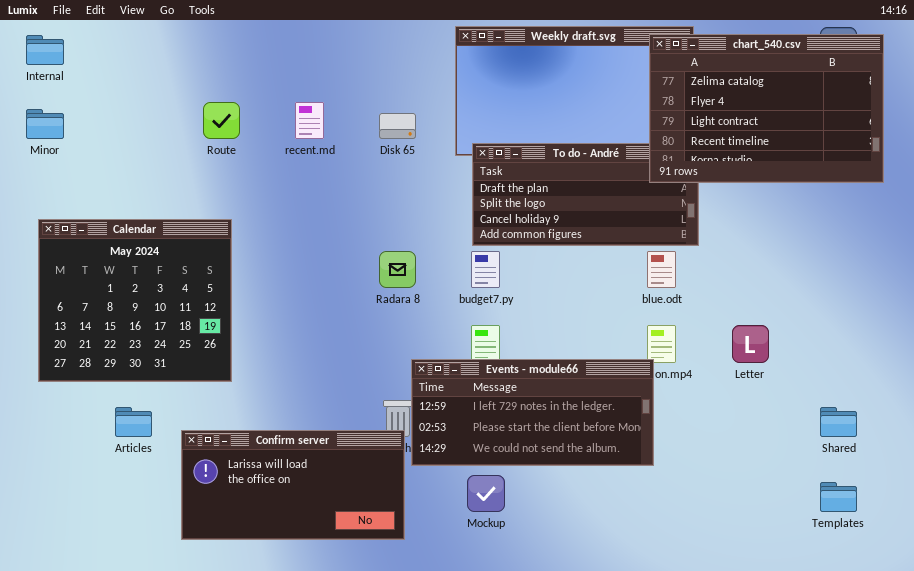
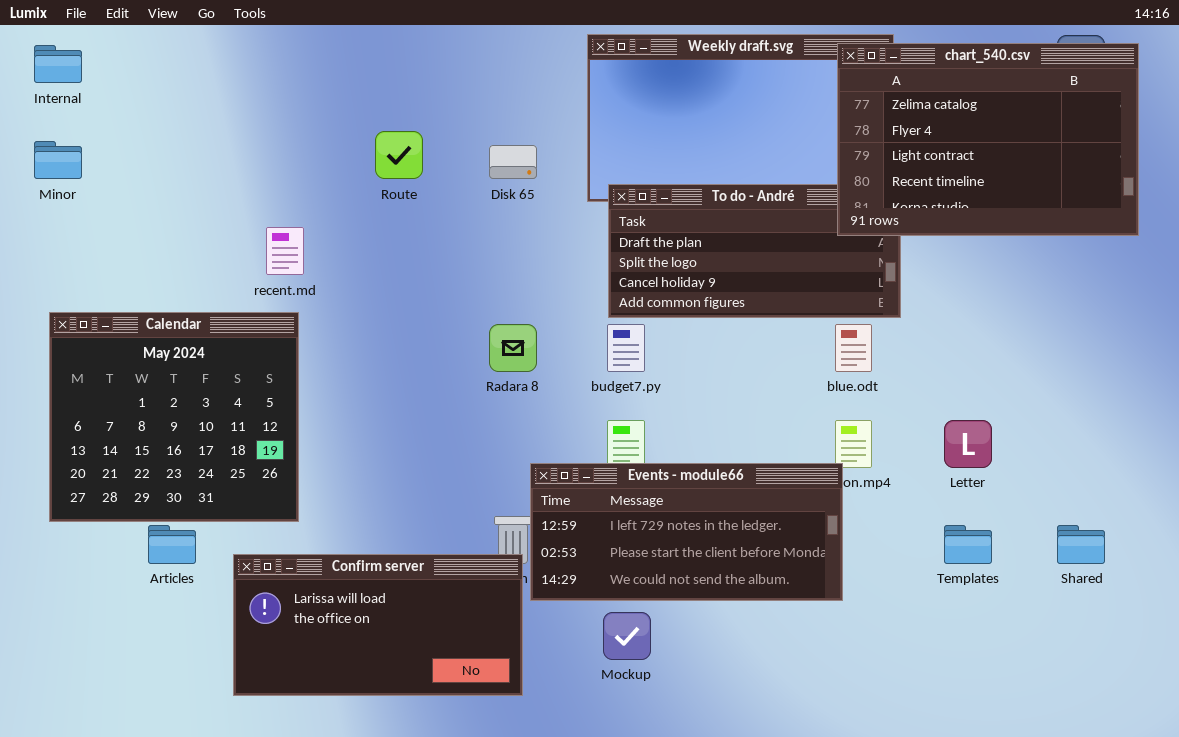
Route: [203,102,240,139] -> [375,131,423,179], moved
recent.md: [295,102,324,139] -> [266,227,304,275], moved
Calendar: [38,219,232,382] -> [49,312,299,522], moved
Templates: [820,482,857,512] -> [944,525,992,564], moved

